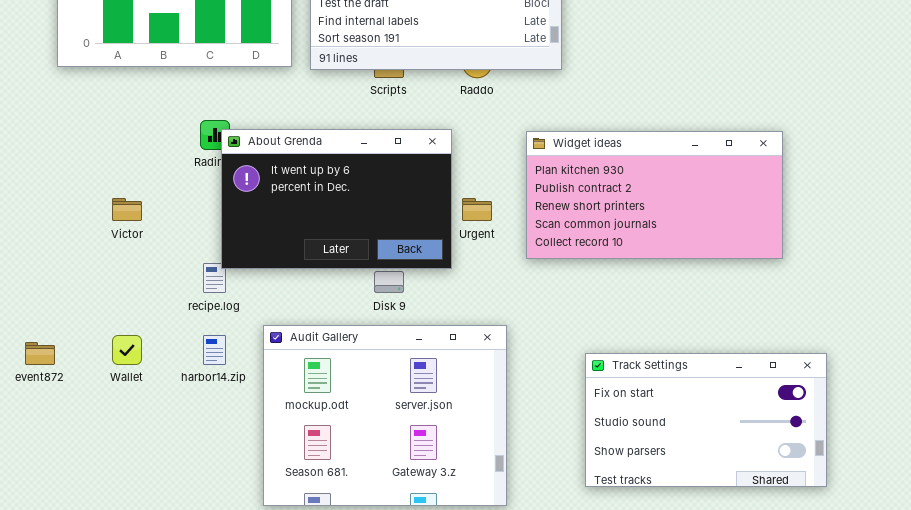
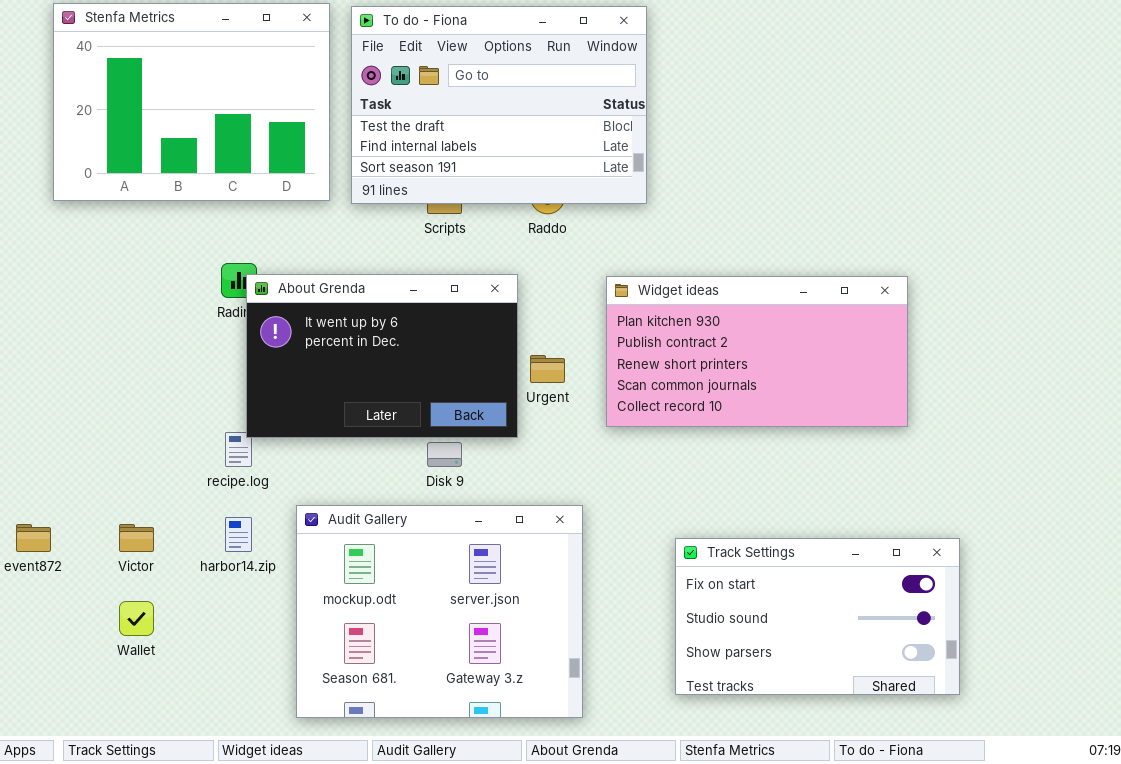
Victor: [112,198,142,221] -> [119,524,154,552], moved
Wallet: [112,335,142,365] -> [119,601,154,636], moved

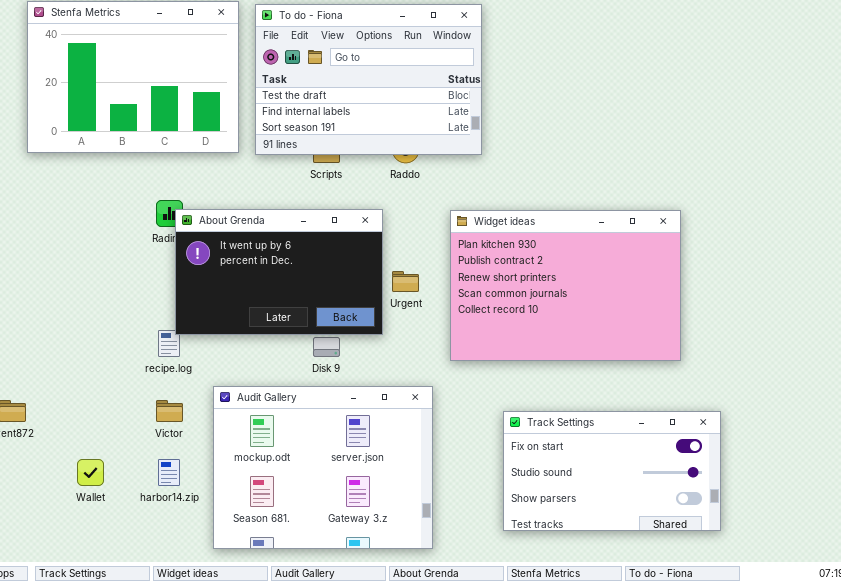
Widget ideas: [606,276,908,427] -> [450,210,681,361], resized
harbor14.zip: [225,517,252,552] -> [158,459,180,486], moved
Victor: [119,524,154,552] -> [156,400,183,422], moved

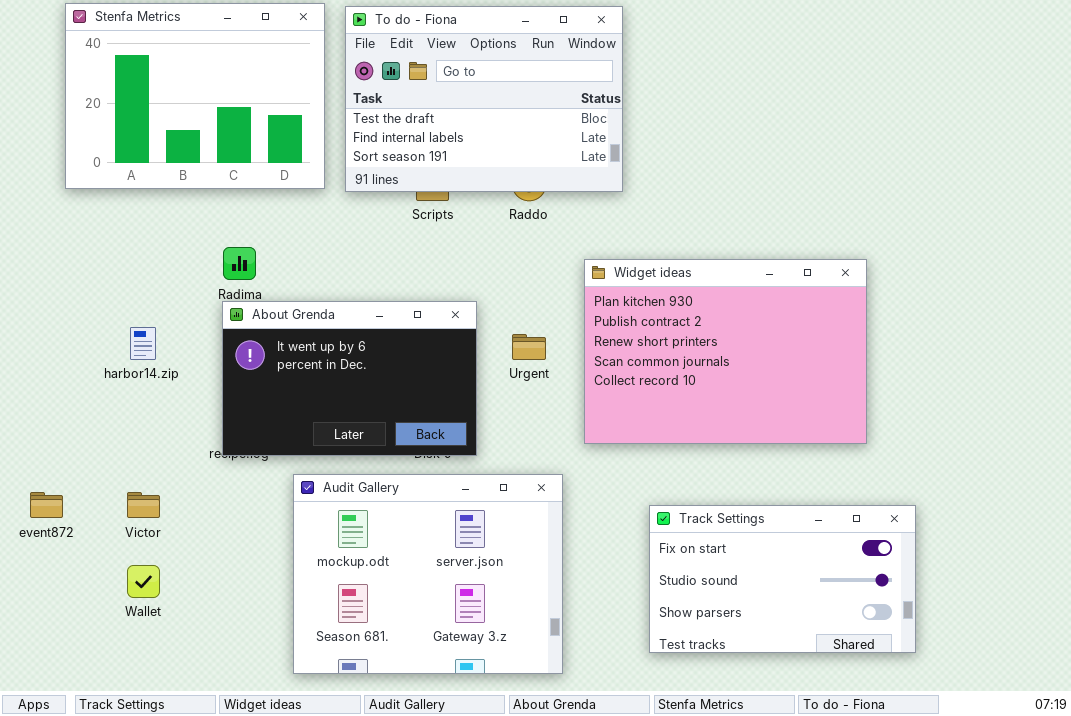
About Grenda: [175,209,383,335] -> [222,301,477,456], moved
Victor: [156,400,183,422] -> [127,492,160,518], moved
harbor14.zip: [158,459,180,486] -> [130,327,156,360], moved

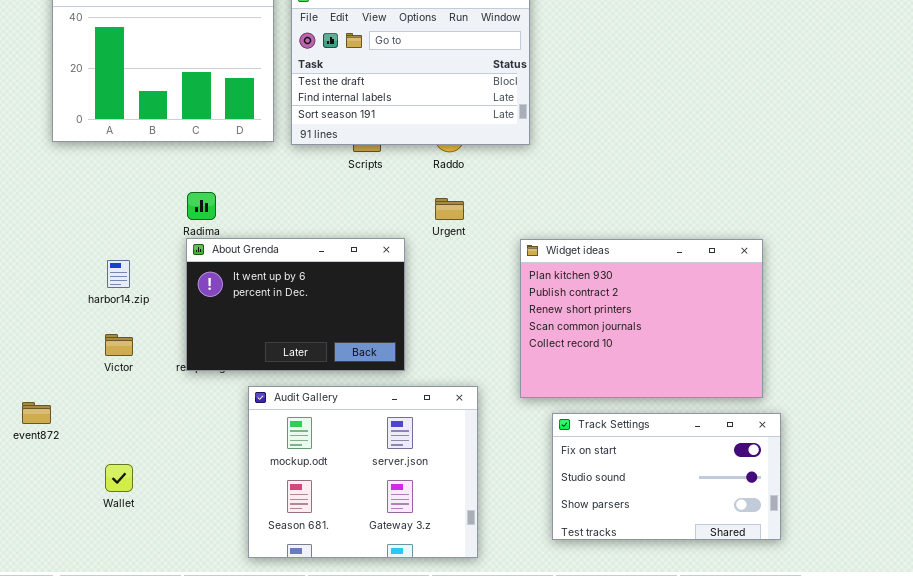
Widget ideas: [584,259,867,444] -> [520,239,763,398], moved
Urgent: [512,334,546,360] -> [435,198,464,220], moved
Victor: [127,492,160,518] -> [105,334,133,356], moved

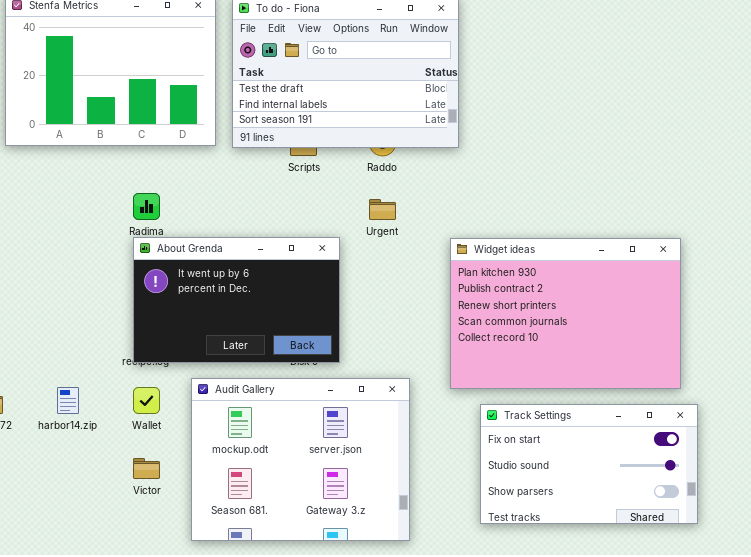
harbor14.zip: [107,260,130,288] -> [57,387,79,414], moved
Victor: [105,334,133,356] -> [133,458,160,479], moved
Wallet: [105,464,133,492] -> [133,387,160,414], moved

